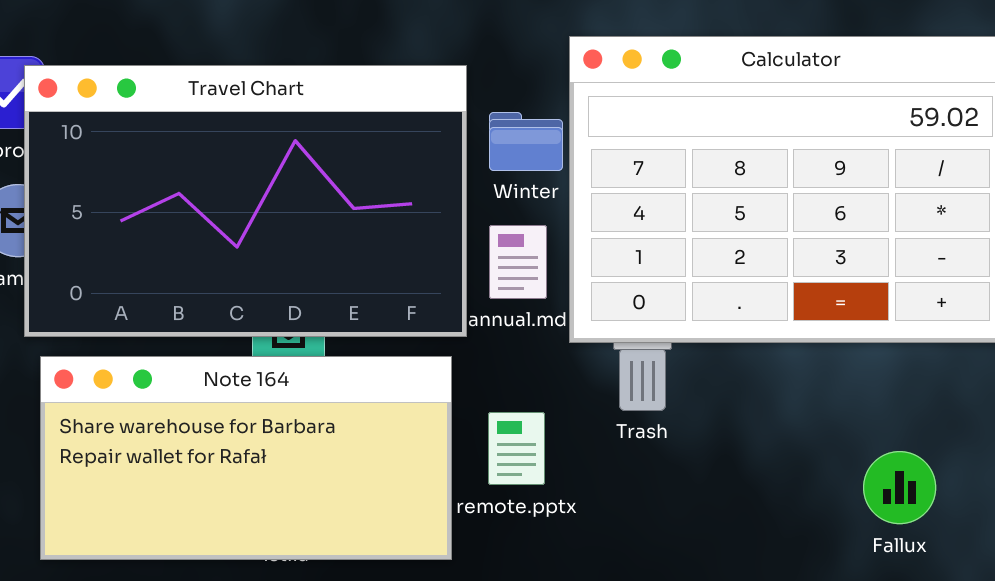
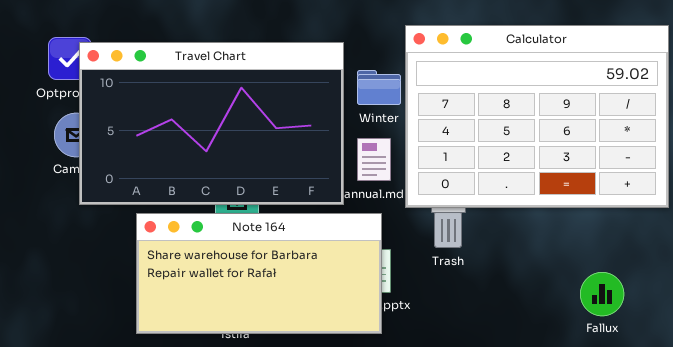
Note 164: [40,356,452,560] -> [136,213,382,334], moved

